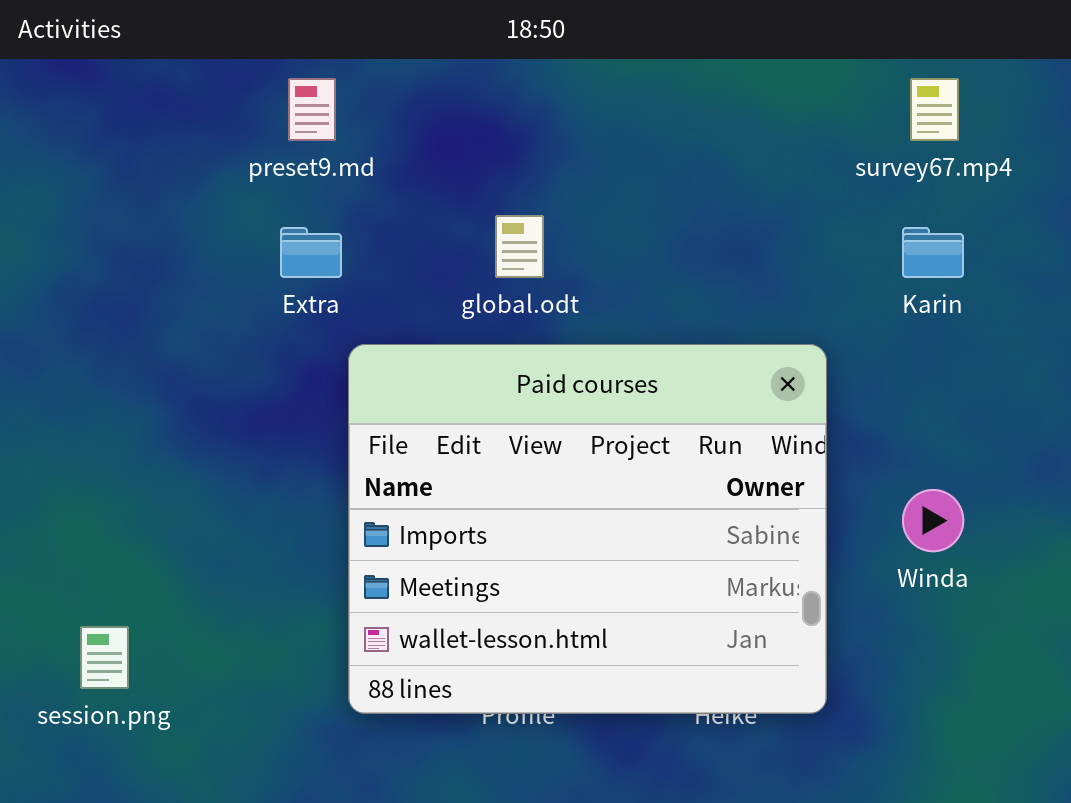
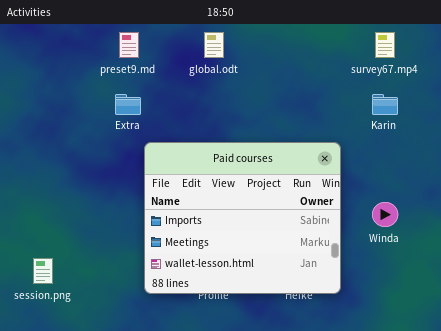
global.odt: [495,215,544,278] -> [204,32,224,58], moved

